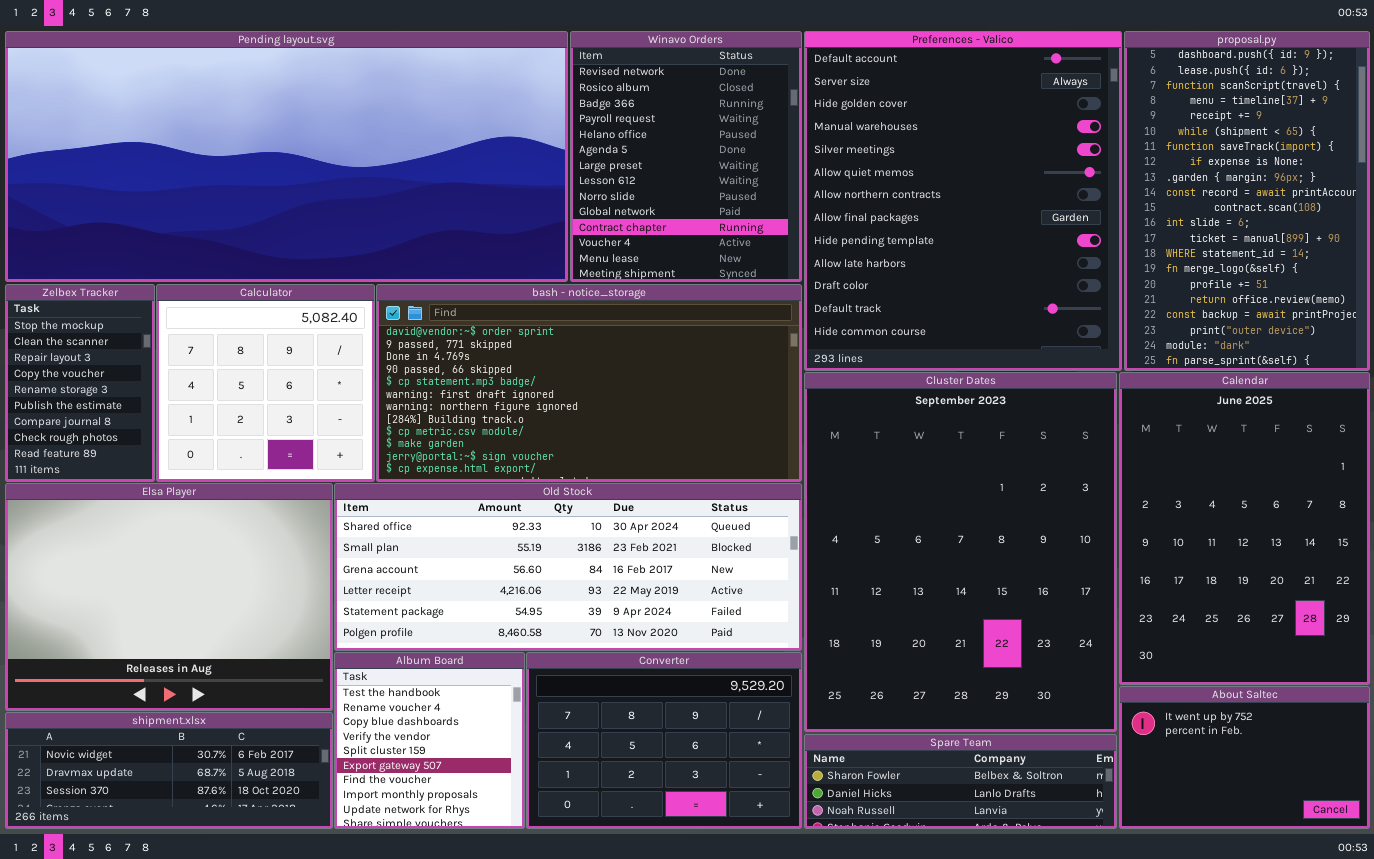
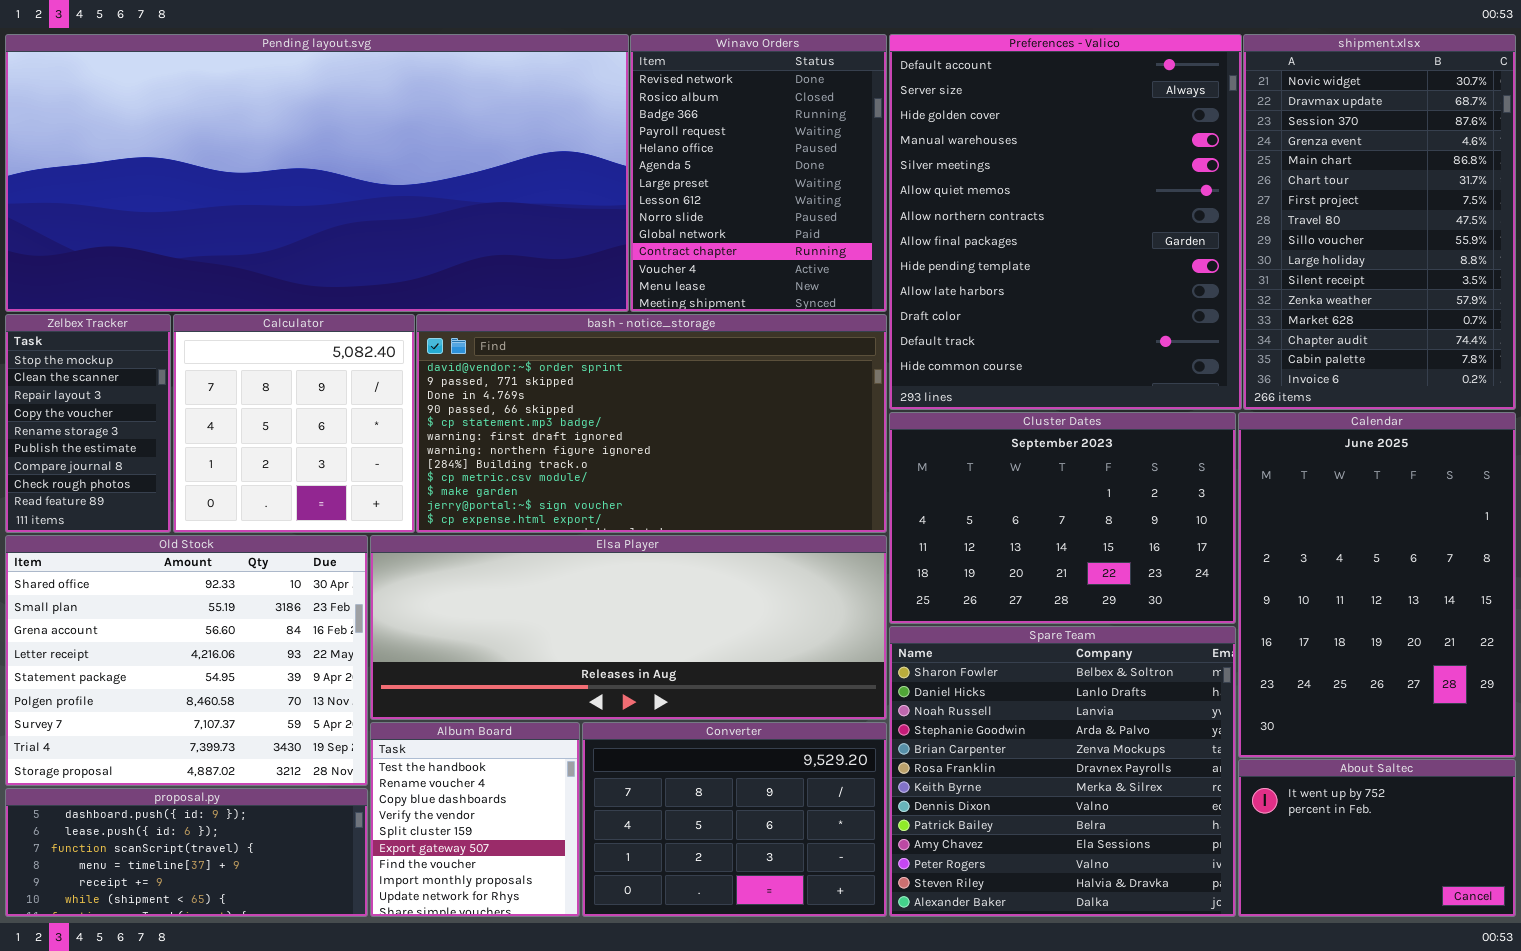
proposal.py: [1124,31,1370,371] -> [5,788,368,917], moved, resized
Cluster Dates: [804,372,1117,732] -> [889,412,1236,624], resized
Elsa Player: [5,483,333,711] -> [370,535,887,720], moved, resized
Old Stock: [334,483,802,651] -> [5,535,368,786], moved, resized
shipment.xlsx: [5,712,333,829] -> [1243,34,1516,410], moved, resized
Spare Team: [804,734,1117,829] -> [889,626,1236,917], resized

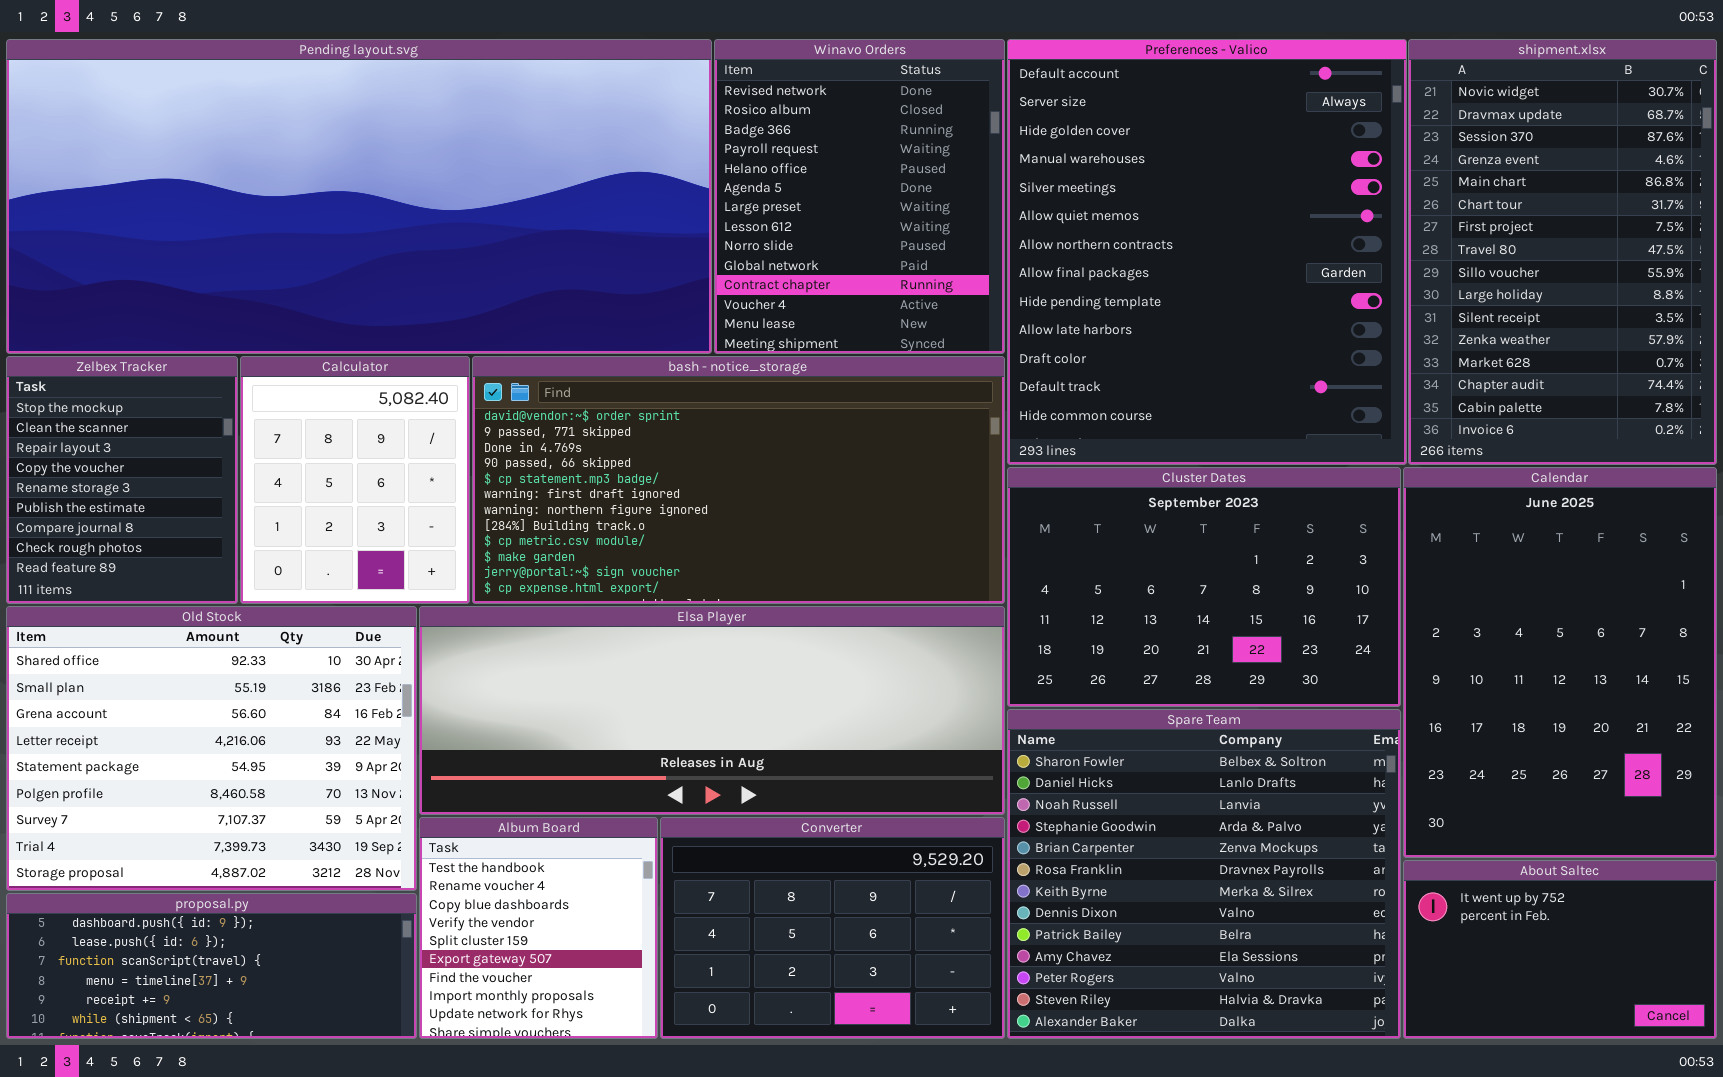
Zelbex Tracker: [5,314,171,533] -> [6,356,238,604], resized
Calculator: [173,314,415,533] -> [240,356,470,604], resized

